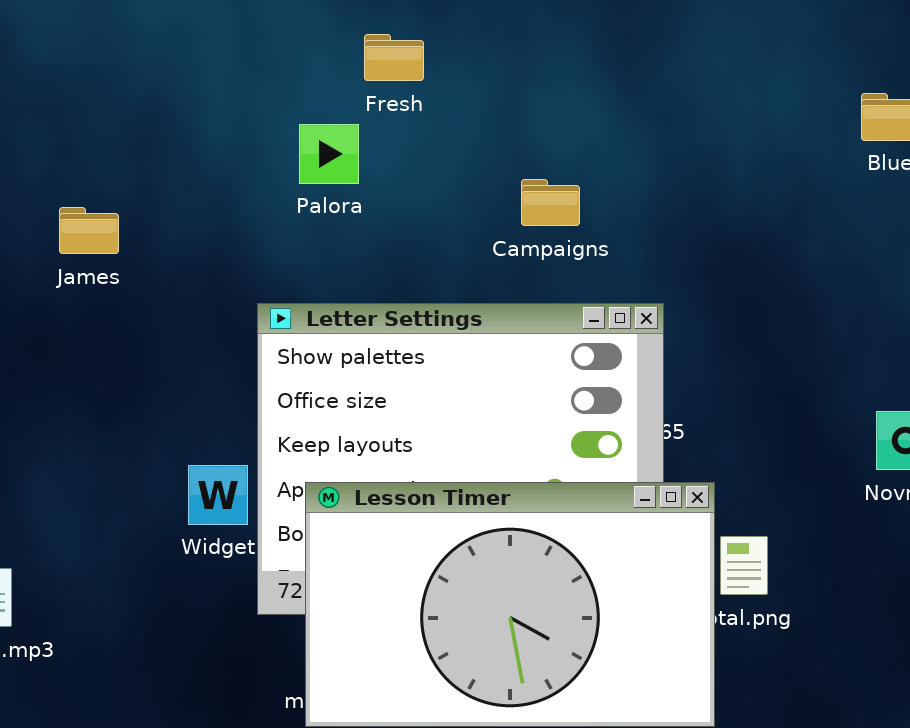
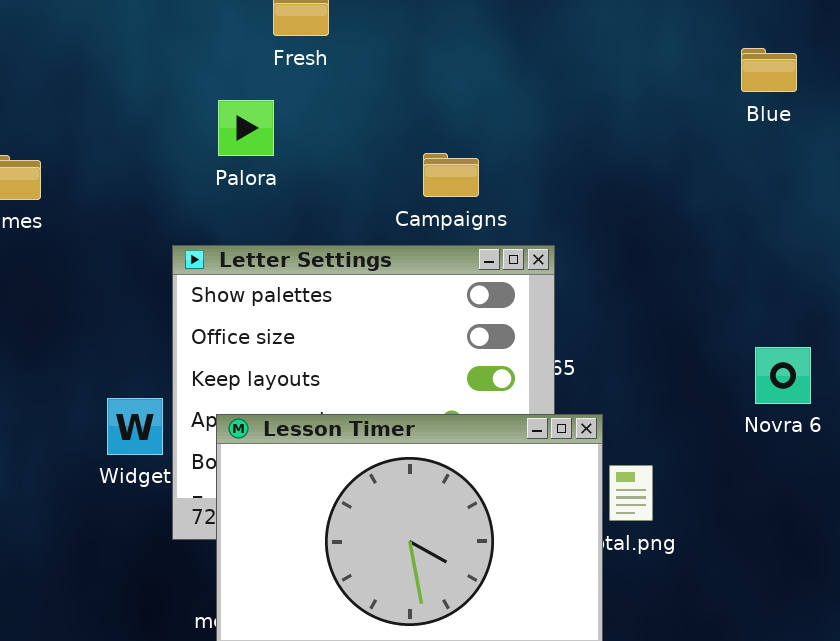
Palora: [299,124,359,184] -> [218,100,274,156], moved
Campaigns: [521,179,580,226] -> [423,153,479,197], moved

